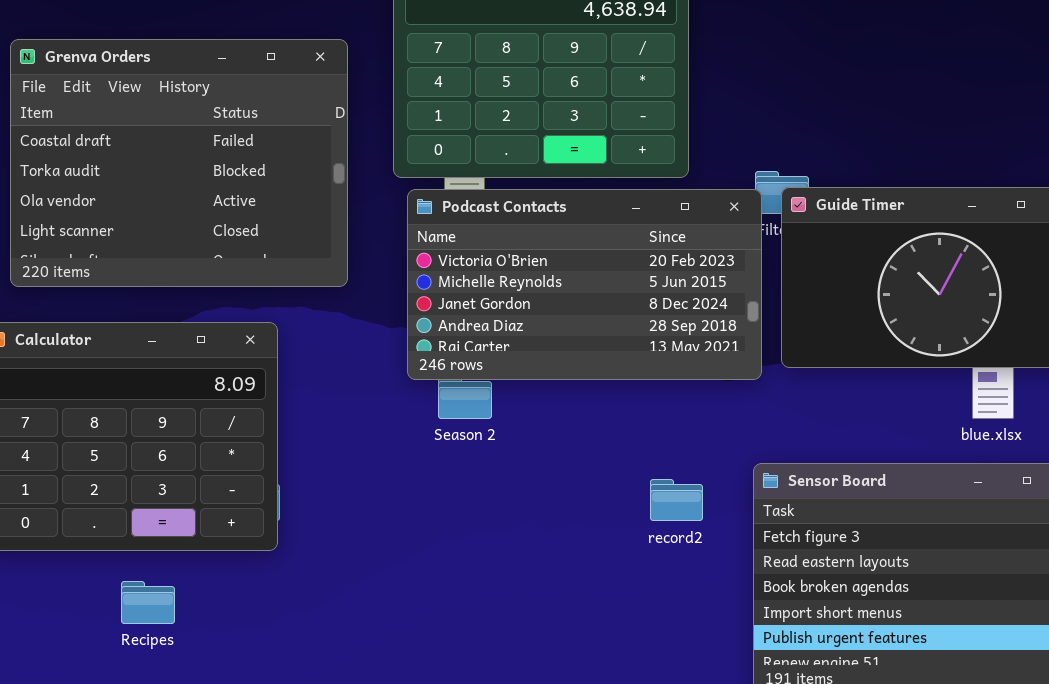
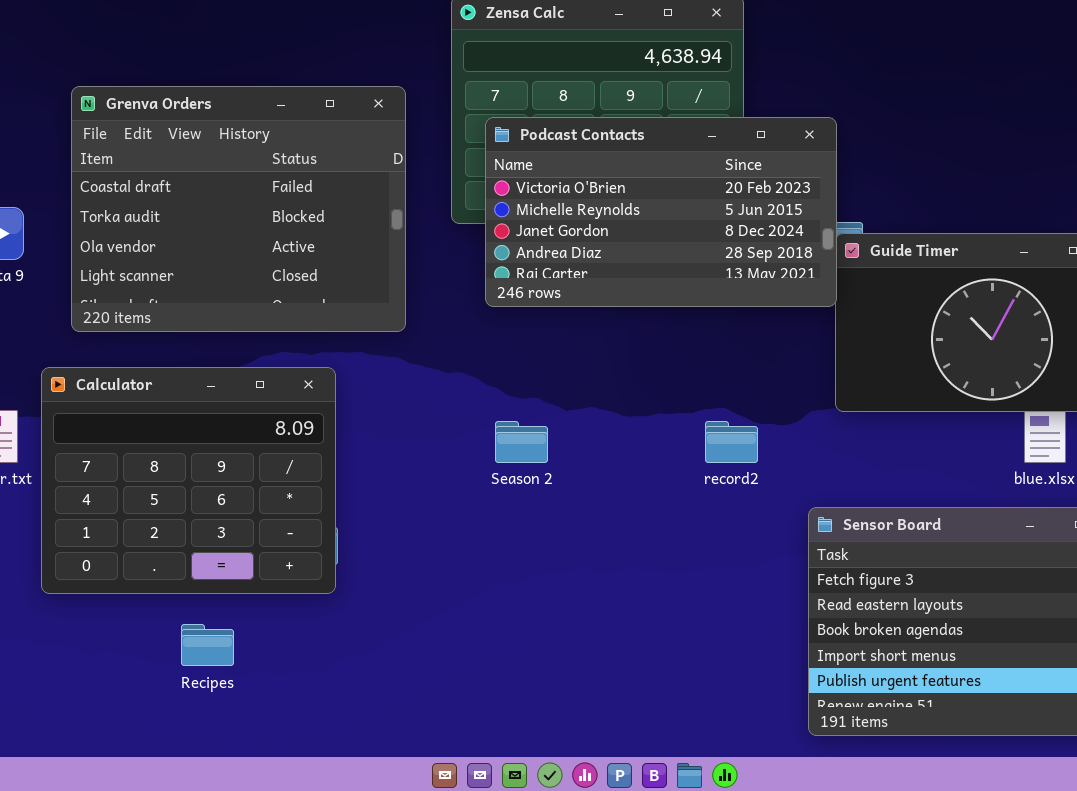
Podcast Contacts: [407,189,762,380] -> [485,117,837,307], moved
record2: [650,479,703,521] -> [705,421,758,463], moved

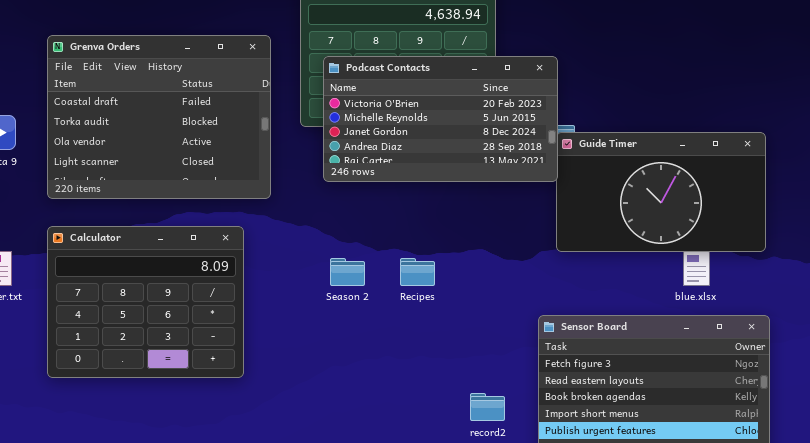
Calculator: [41,367,336,594] -> [47,226,244,378], moved
record2: [705,421,758,463] -> [470,393,505,421], moved
Recipes: [181,624,234,666] -> [400,258,435,286], moved

